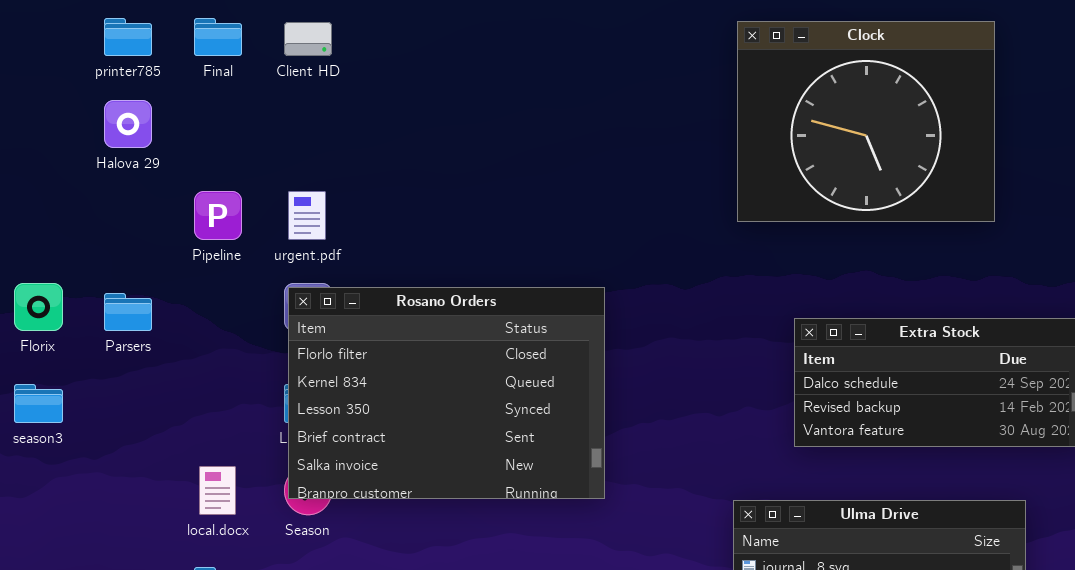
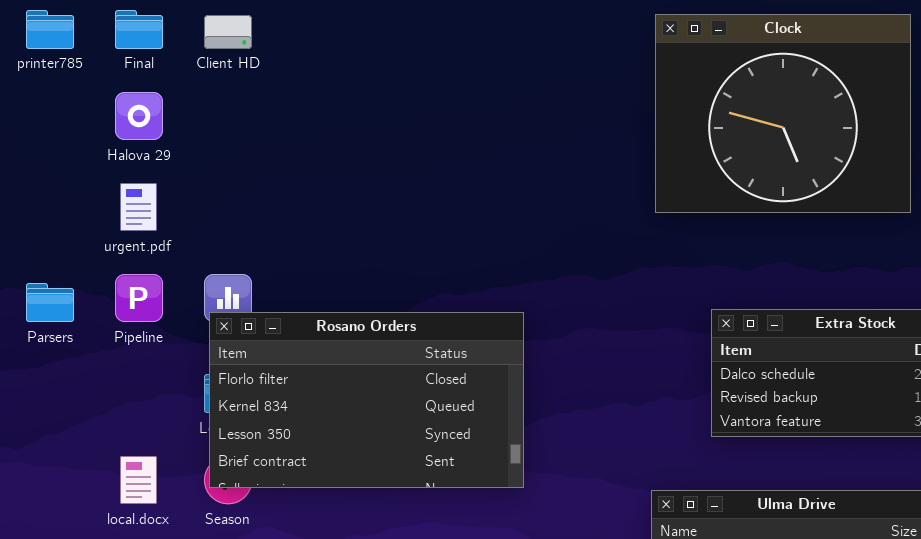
Halova 29: [104,100,152,148] -> [115,92,163,140], moved
Pipeline: [194,191,242,240] -> [115,274,163,322], moved
urgent.pdf: [288,191,326,240] -> [120,183,157,231], moved
Rosano Orders: [288,287,605,499] -> [209,312,524,488], resized

